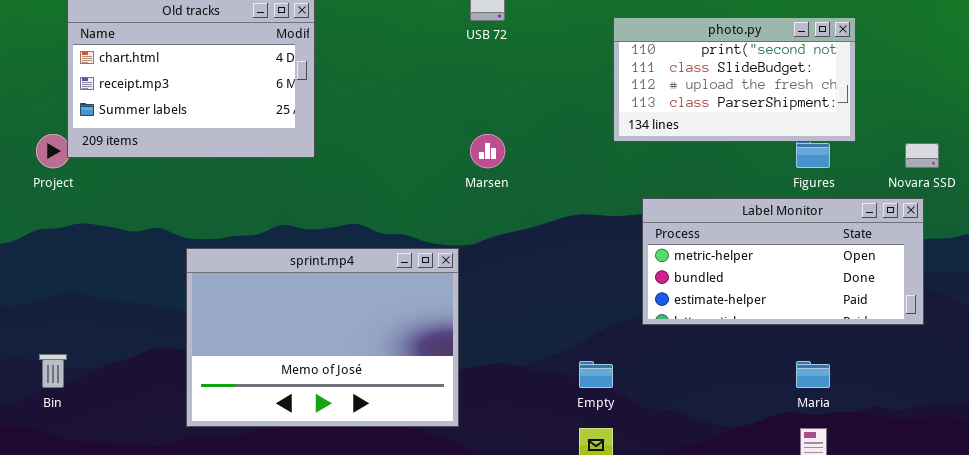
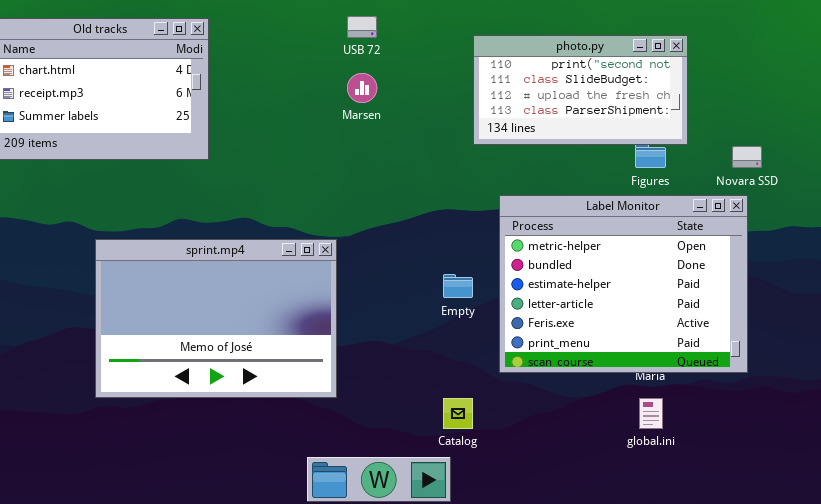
Marsen: [470,134,505,168] -> [347,73,377,103], moved
Label Monitor: [642,198,924,325] -> [499,195,748,373], resized
Empty: [579,361,613,388] -> [443,274,473,298], moved

